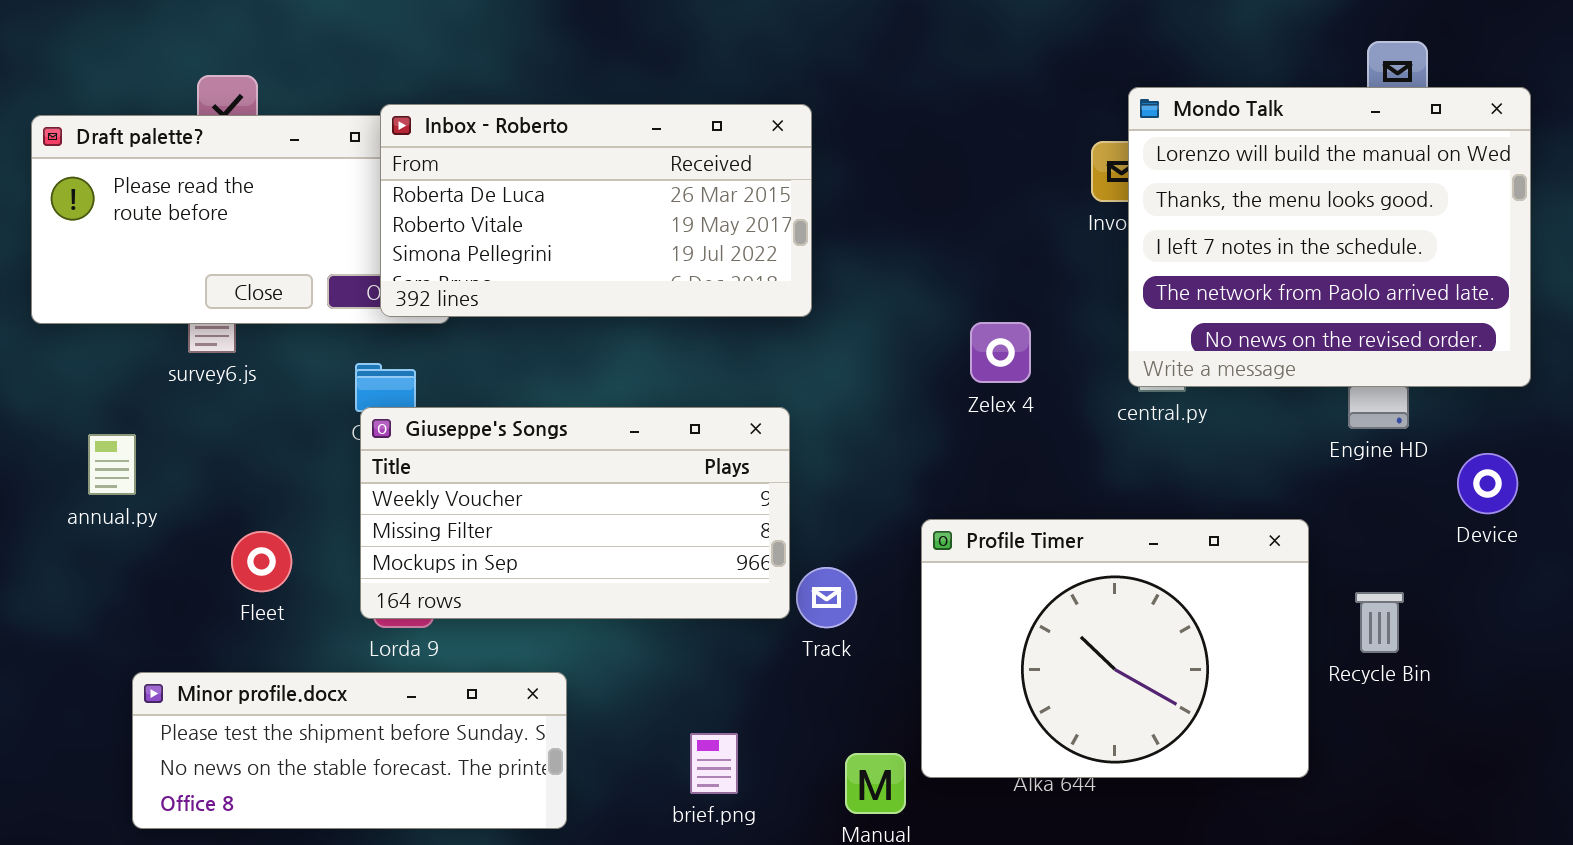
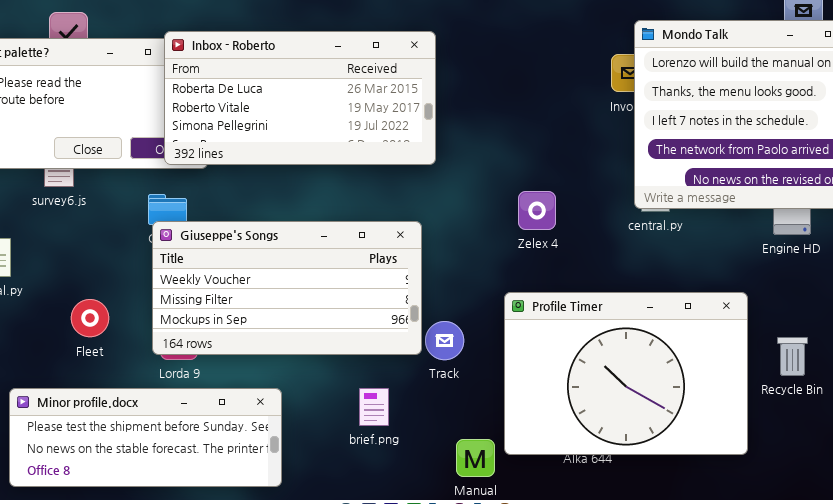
Zelex 4: [970,322,1031,383] -> [518,191,556,230], moved
brief.png: [690,733,738,794] -> [359,388,389,426], moved

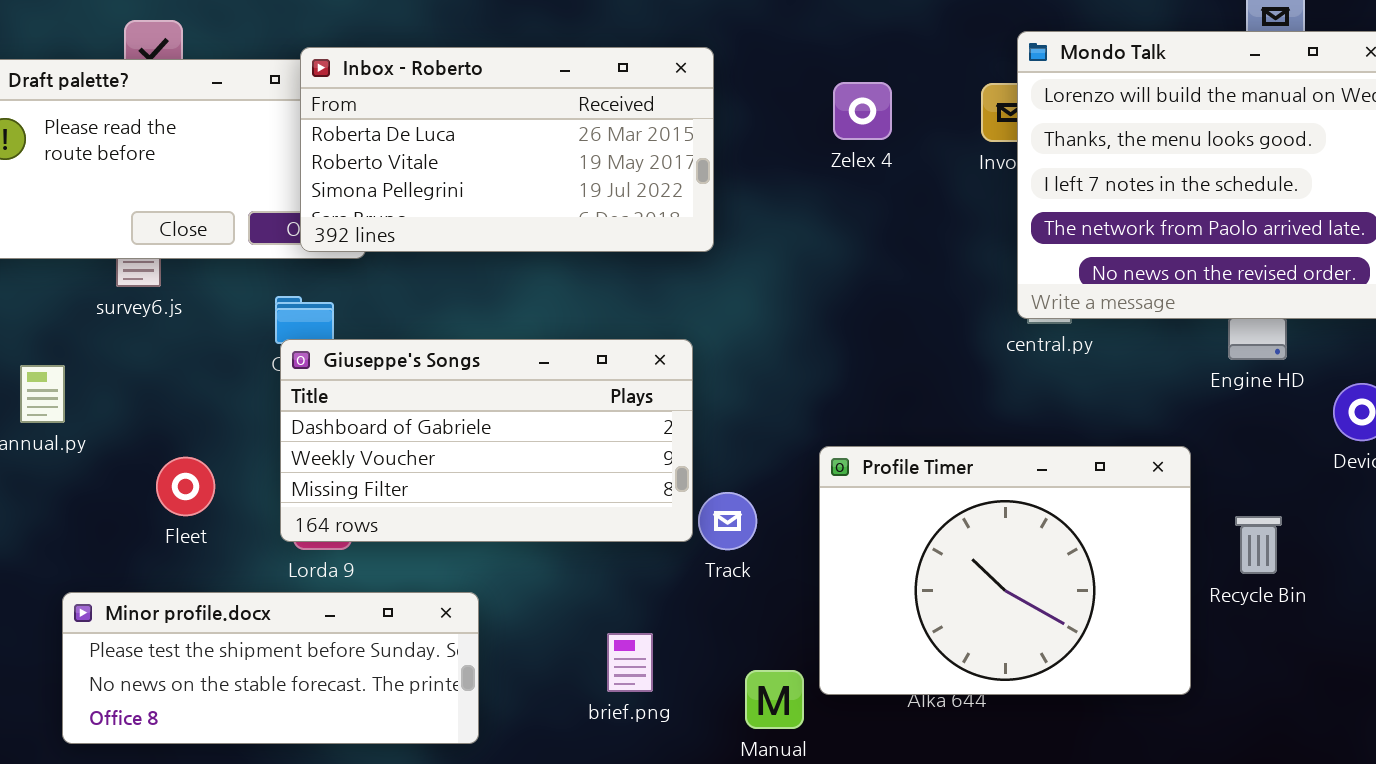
Zelex 4: [518,191,556,230] -> [833,82,892,140], moved
Giuseppe's Songs: [152,221,422,355] -> [280,339,693,542], scrolled up 1 row
brief.png: [359,388,389,426] -> [607,633,653,692], moved

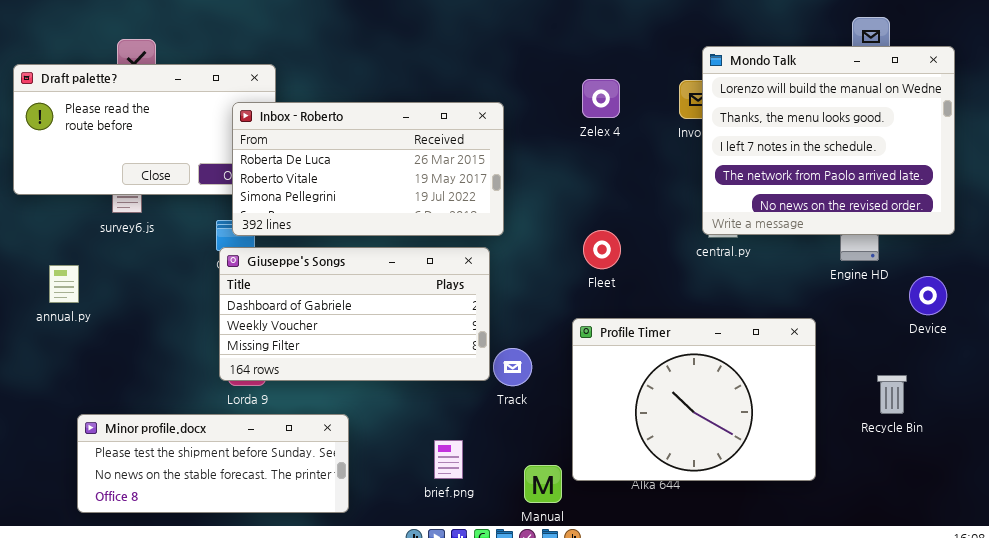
Inbox - Roberto: [300,47,714,252] -> [232,102,504,236], moved
Fleet: [156,457,215,516] -> [583,230,621,269], moved
Recycle Bin: [1235,516,1282,574] -> [877,375,907,414], moved

